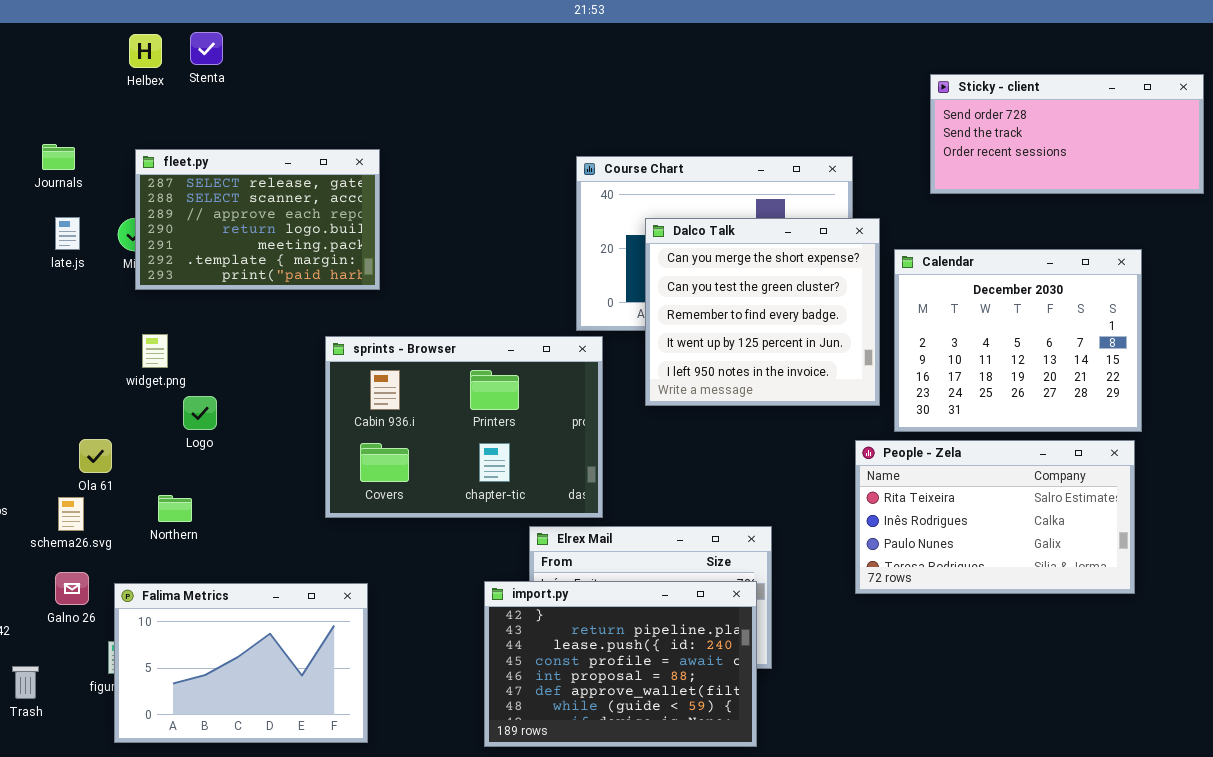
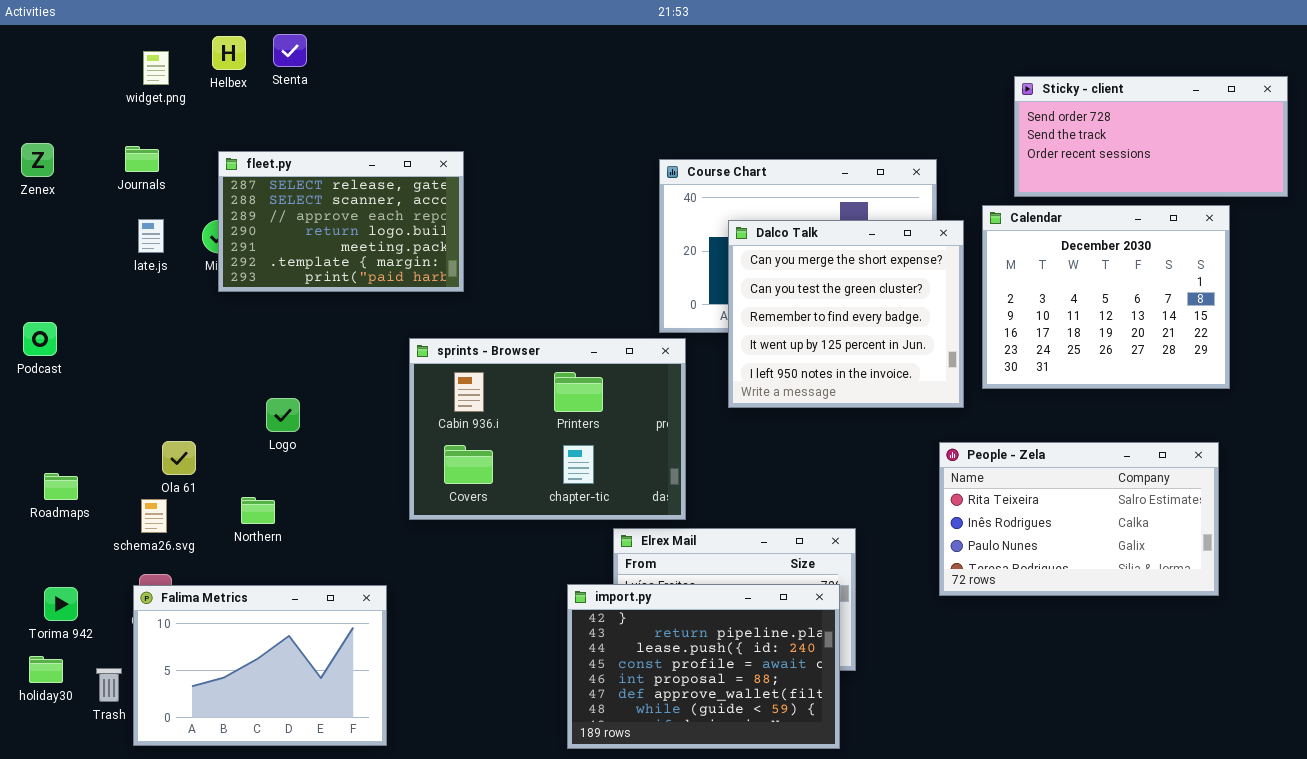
Calendar: [894,249,1142,432] -> [982,205,1230,389], moved
widget.png: [142,334,168,368] -> [143,51,169,85], moved
Falima Metrics: [114,583,368,743] -> [133,585,387,746], moved

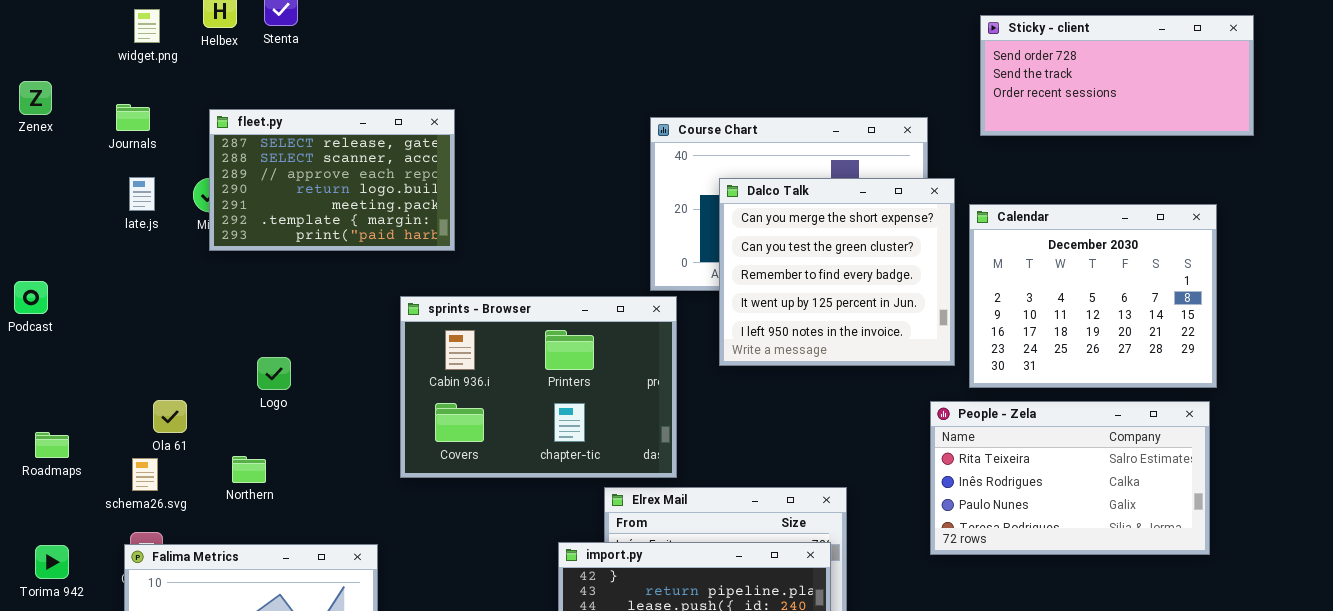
Sticky - client: [1014,76,1288,197] -> [980,15,1254,136], moved
Zenex: [21,143,54,177] -> [19,81,52,115], moved
Calendar: [982,205,1230,389] -> [969,204,1217,388], moved

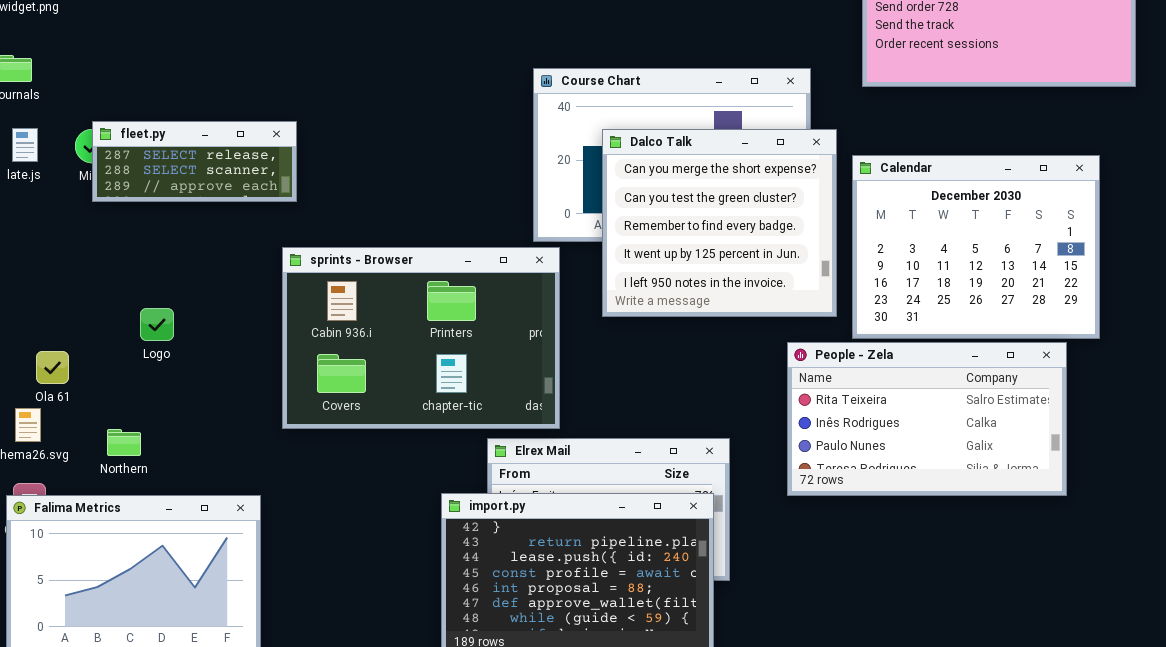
fleet.py: [209,109,455,251] -> [92,121,297,202], resized
People - Zela: [930,401,1210,555] -> [787,342,1067,496], moved
Northern: [232,456,266,483] -> [107,429,141,456], moved

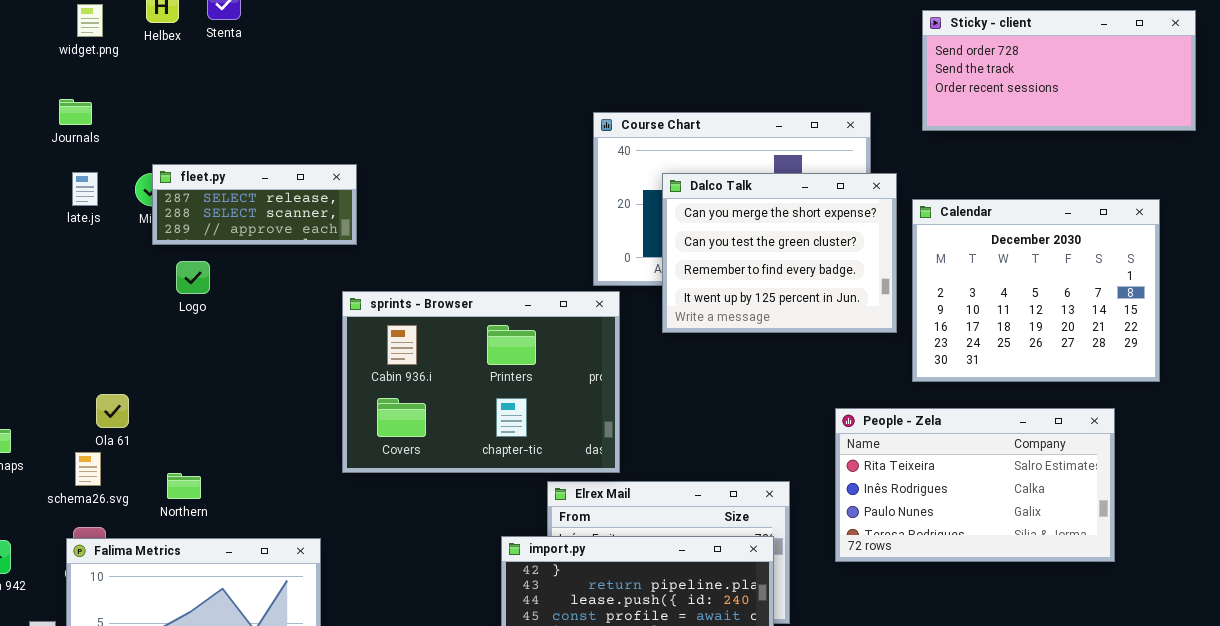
Dalco Talk: [602,129,837,317] -> [662,173,897,333], resized
Logo: [140,308,174,341] -> [176,261,210,294], moved
People - Zela: [787,342,1067,496] -> [835,408,1115,562], moved

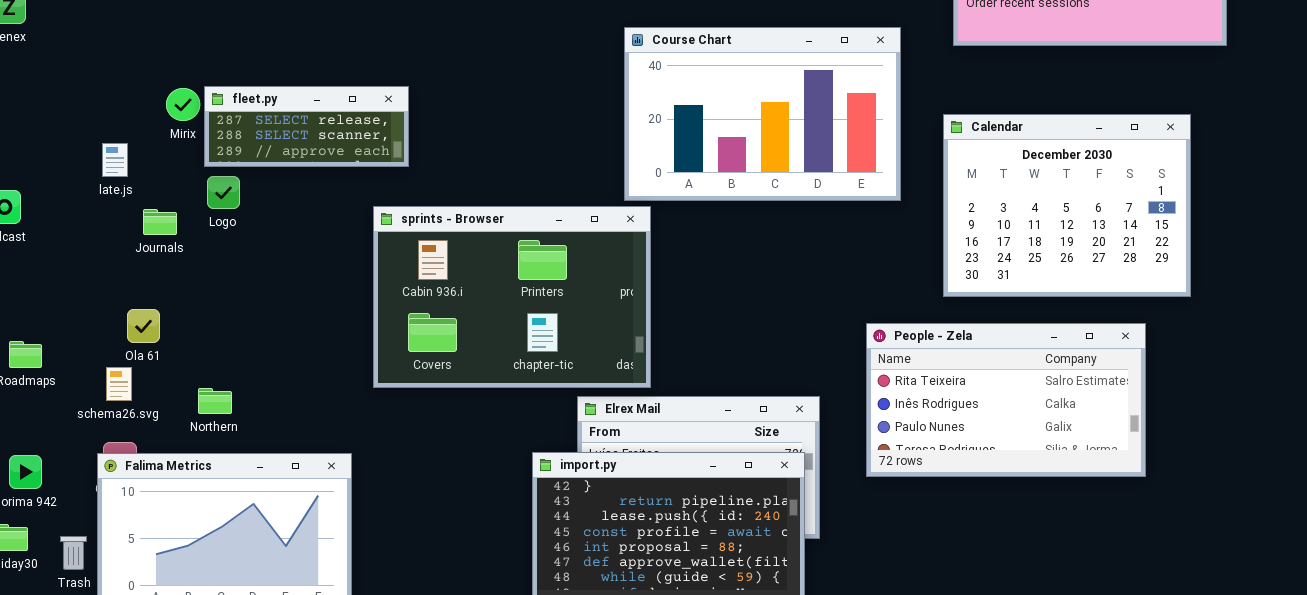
Journals: [59,99,92,125] -> [143,209,177,235], moved
fleet.py: [152,164,357,245] -> [204,86,409,167], moved
late.js: [72,172,98,206] -> [102,143,128,177], moved
Dalco Talk: [662,173,897,333] -> none, closed

